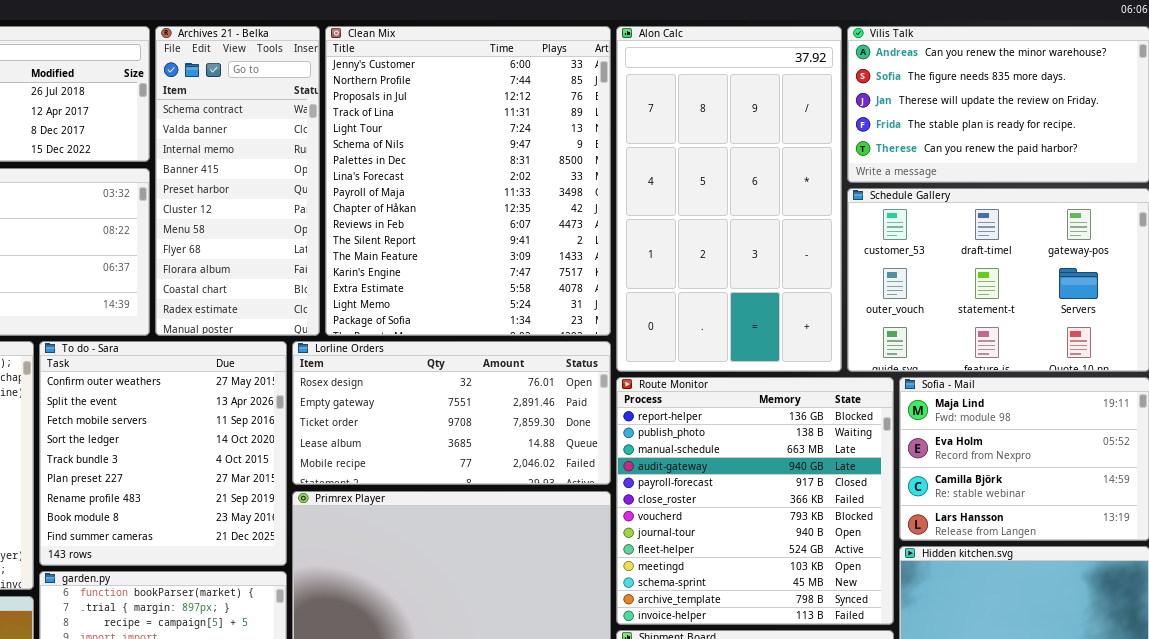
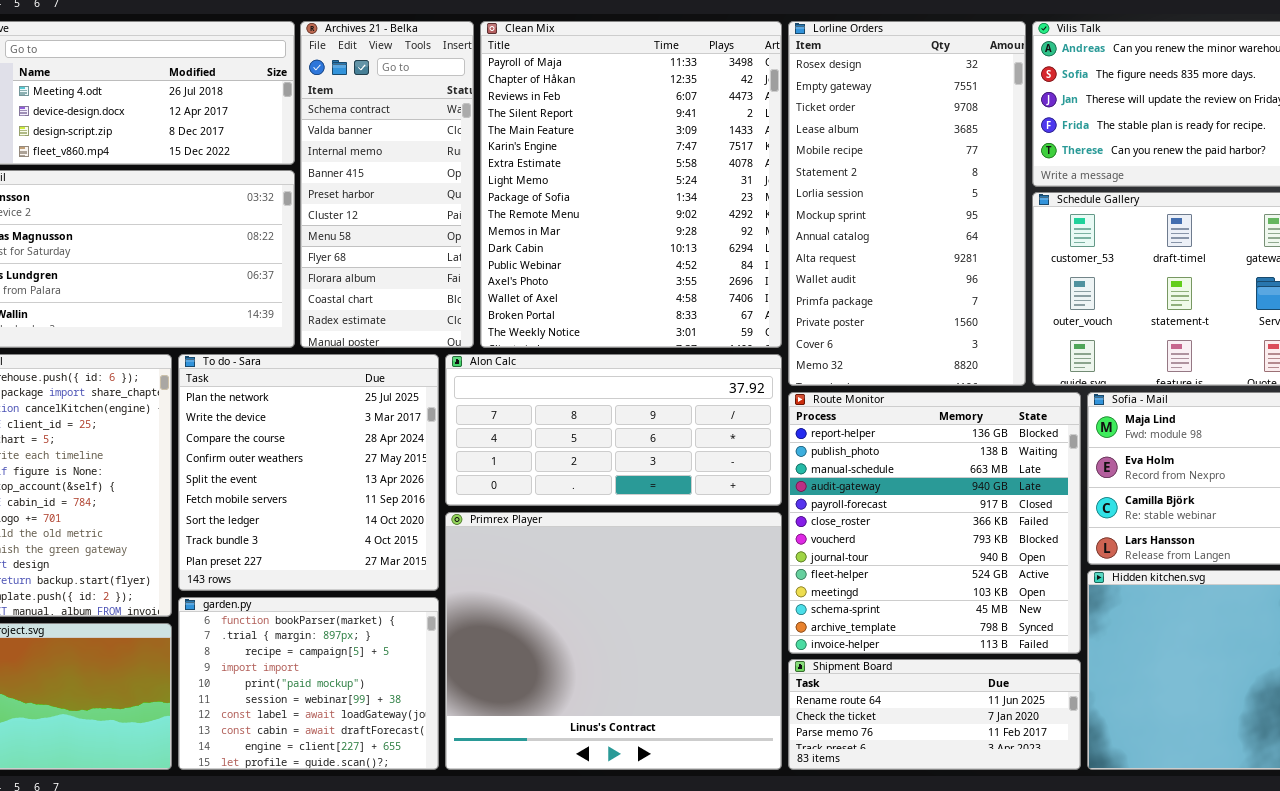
Clean Mix: [325,26,611,336] -> [480,21,782,348], scrolled down 8 rows
Alon Calc: [616,26,842,372] -> [445,354,782,506], moved, resized
To do - Sara: [39,341,287,566] -> [178,354,439,591], scrolled up 3 rows
Lorline Orders: [292,341,611,485] -> [788,21,1026,386], moved, resized

